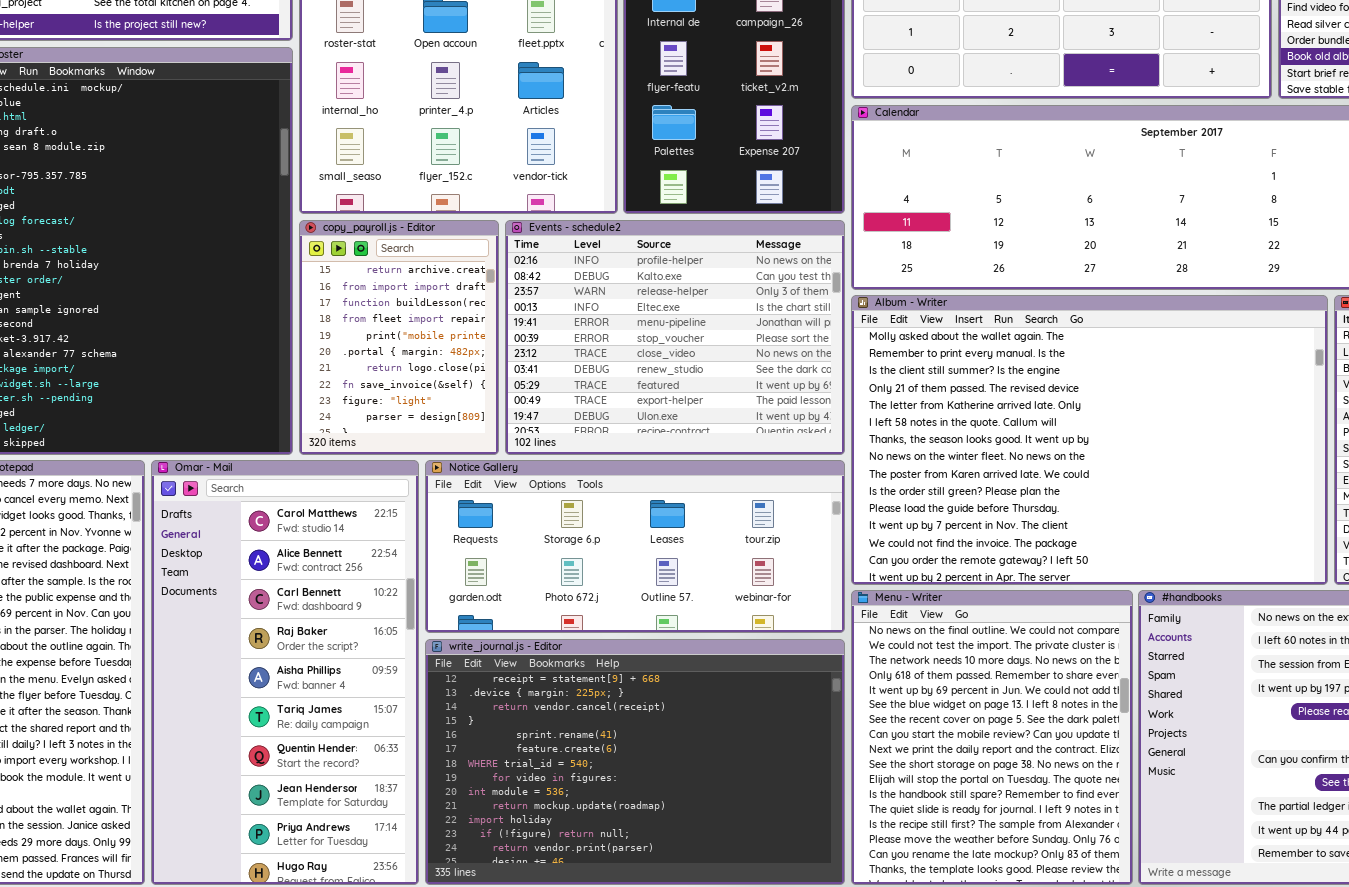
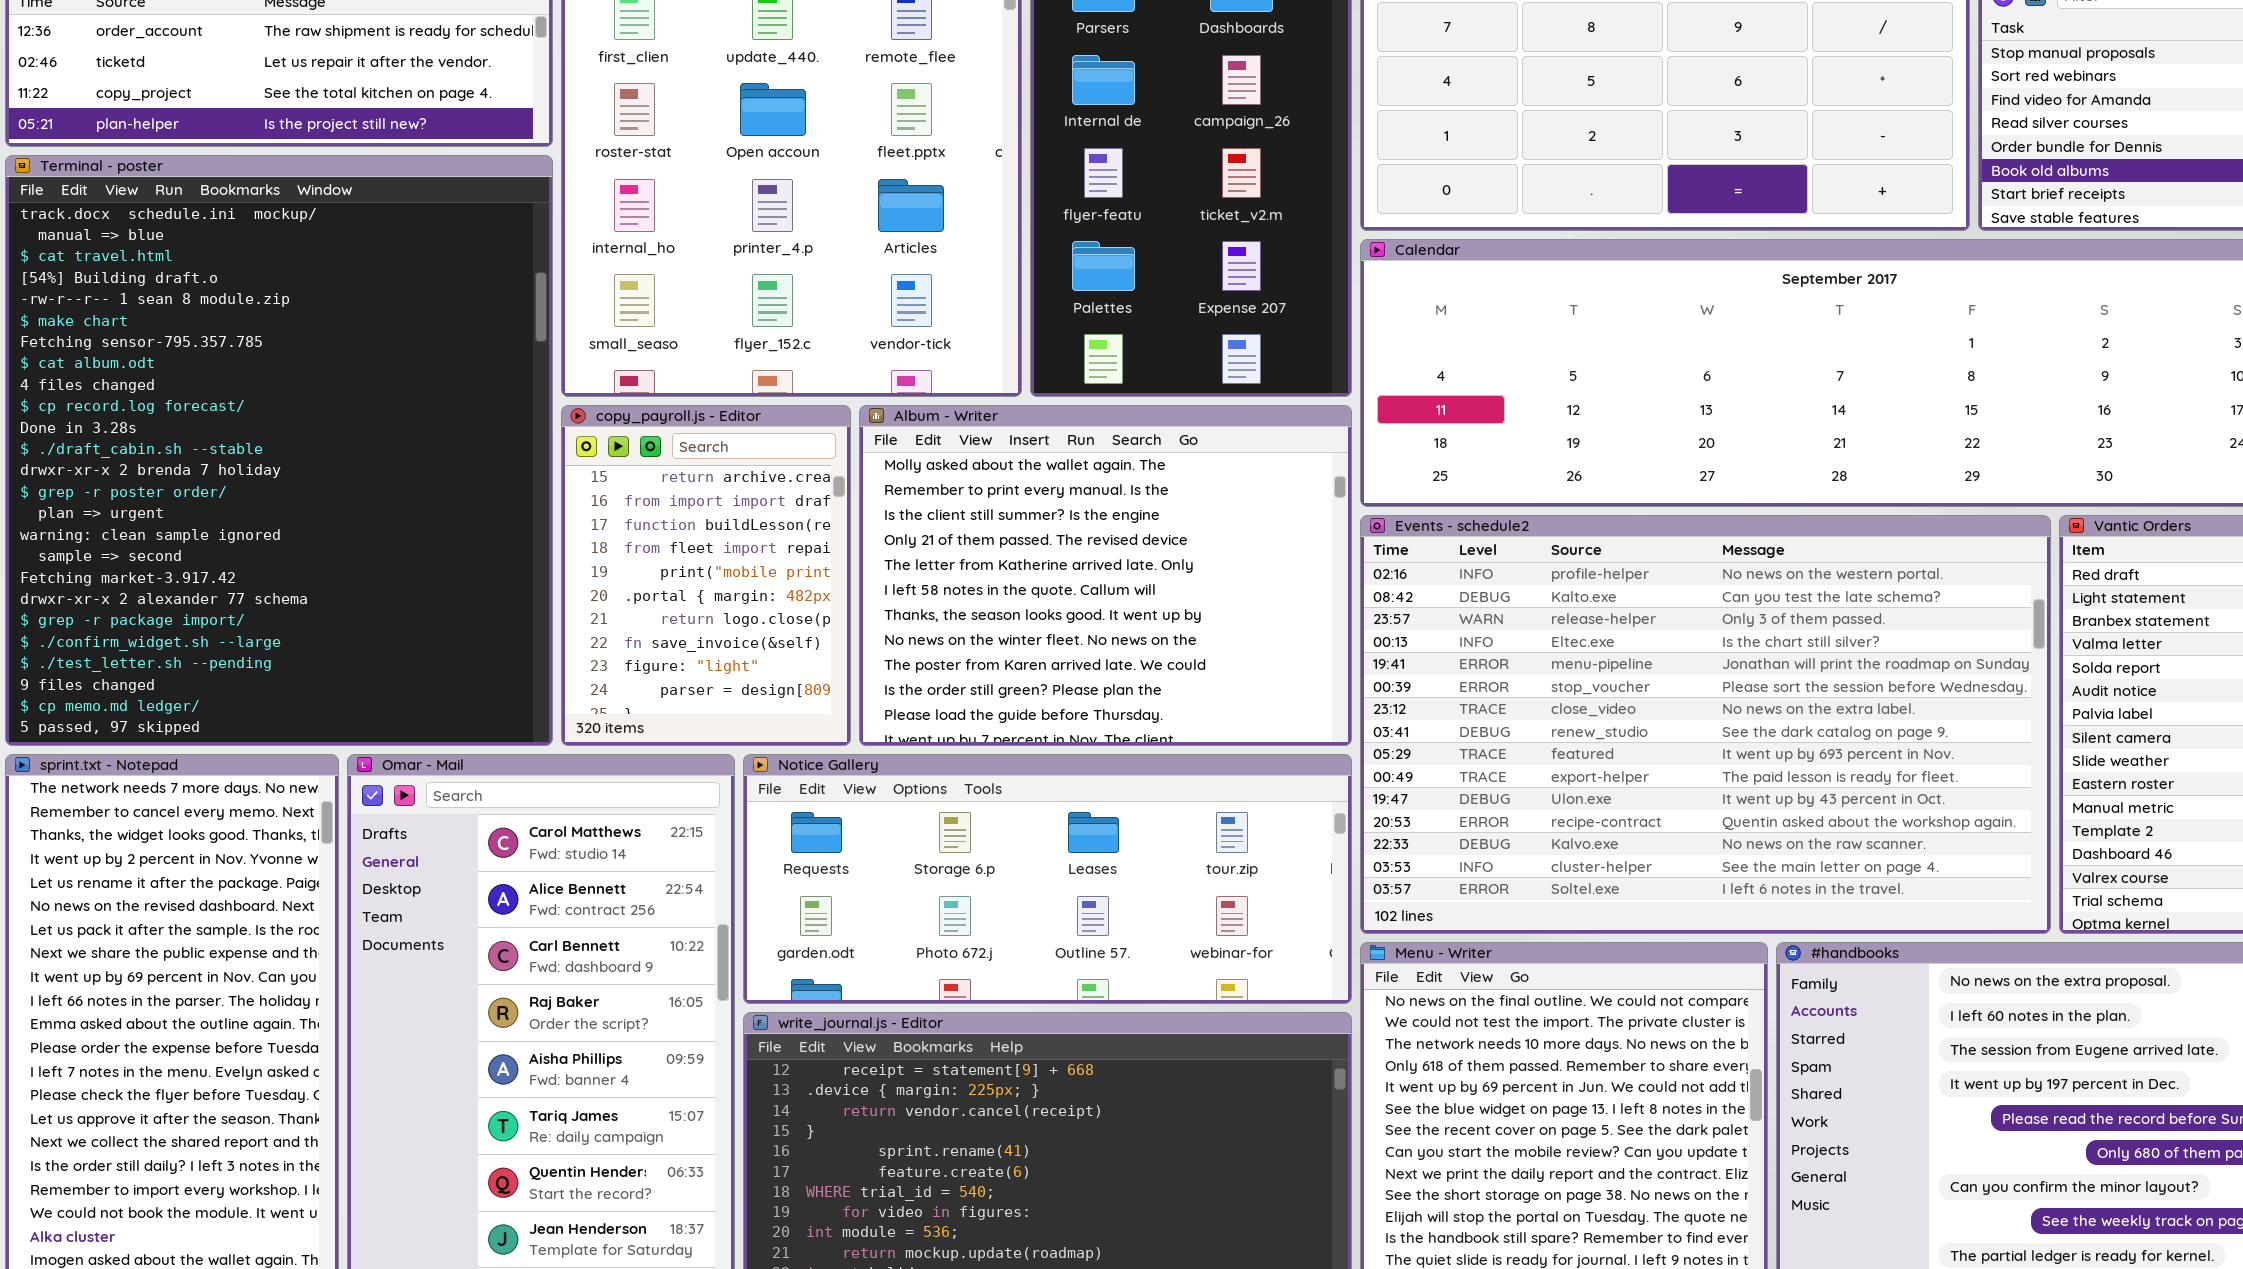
Events - schedule2: [505,220,845,455] -> [1360,515,2051,934], moved, resized
Album - Writer: [851,295,1328,585] -> [859,405,1352,746], moved, resized

